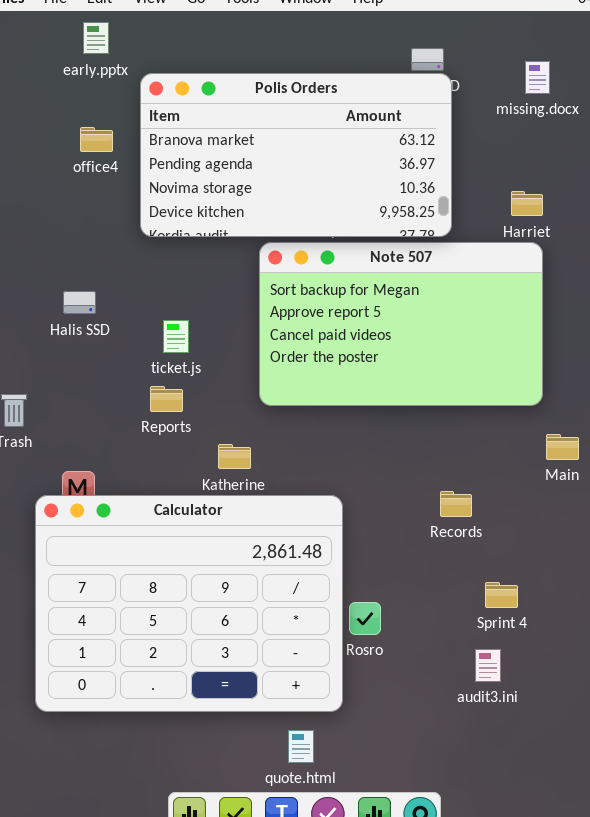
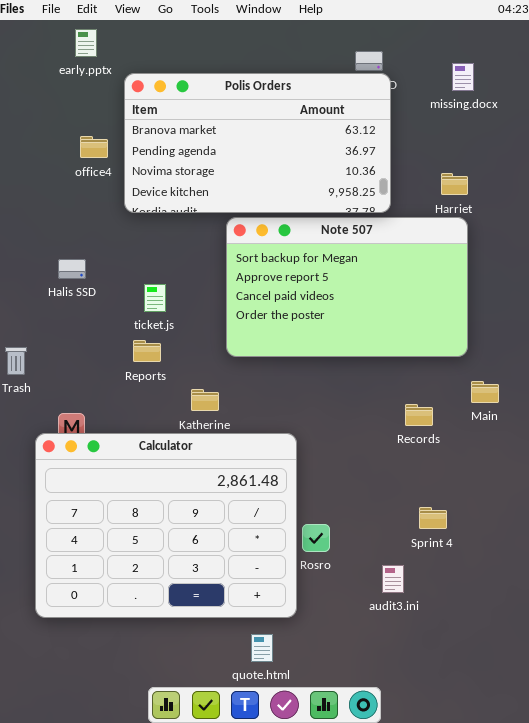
office4: [80,127,113,152] -> [80,136,108,158], moved
Records: [440,491,472,517] -> [405,404,433,426], moved
audit3.ini: [475,649,501,682] -> [382,565,404,593], moved

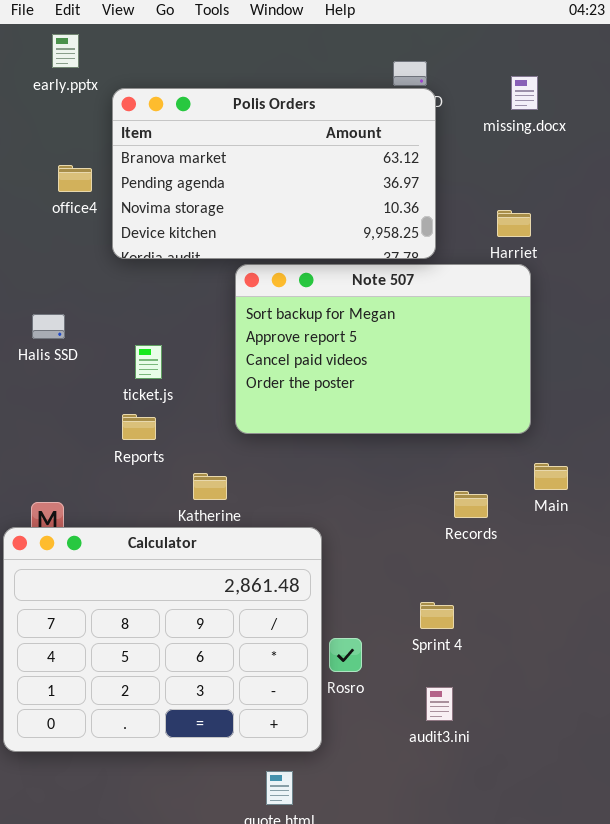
Sprint 4: [419,507,447,529] -> [420,602,454,629], moved

